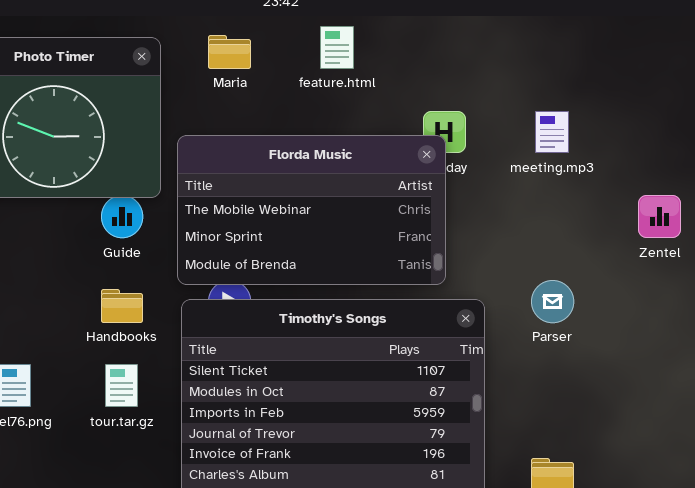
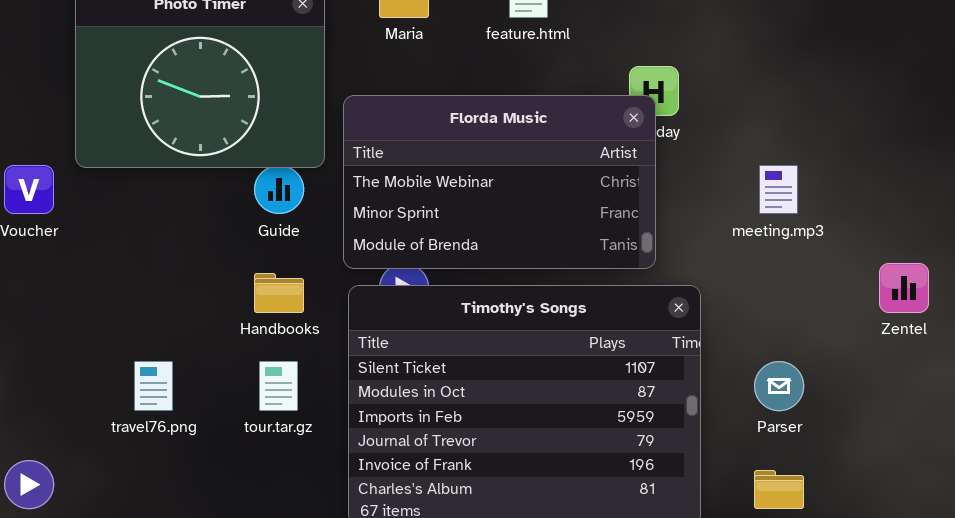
meeting.mp3: [535,111,569,153] -> [759,165,798,214], moved
Zentel: [638,195,681,238] -> [879,263,929,313], moved
Parser: [531,280,574,323] -> [754,361,804,411], moved

